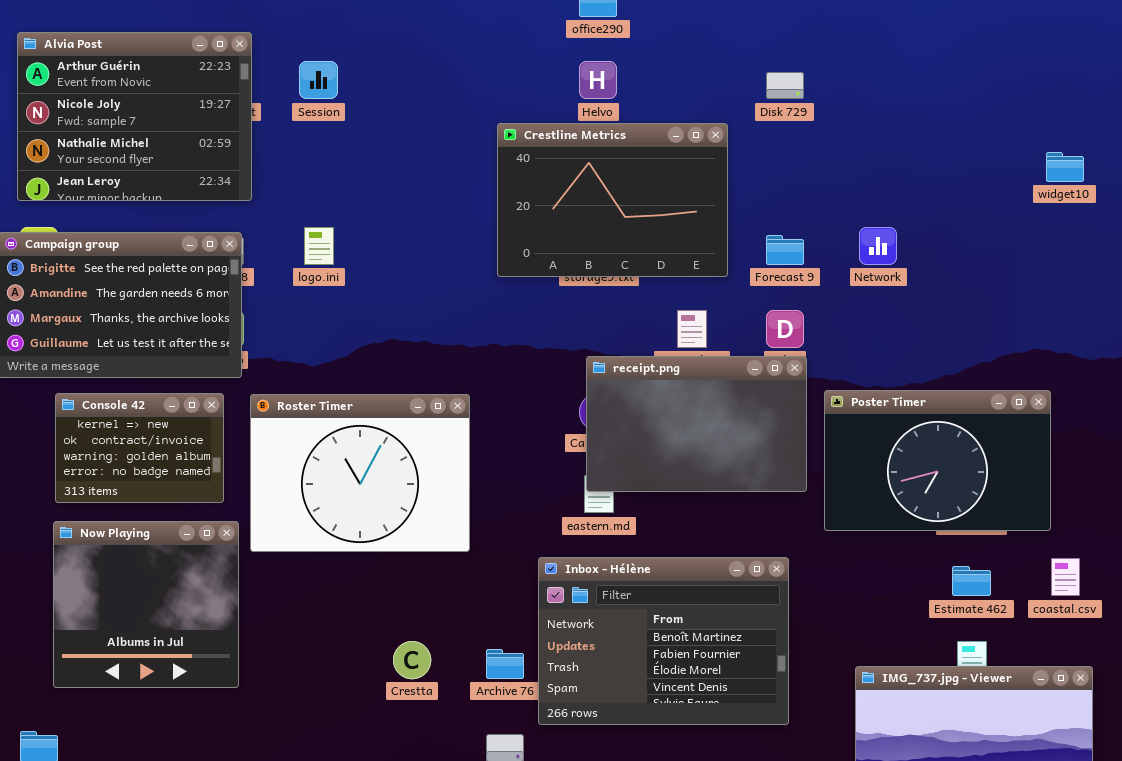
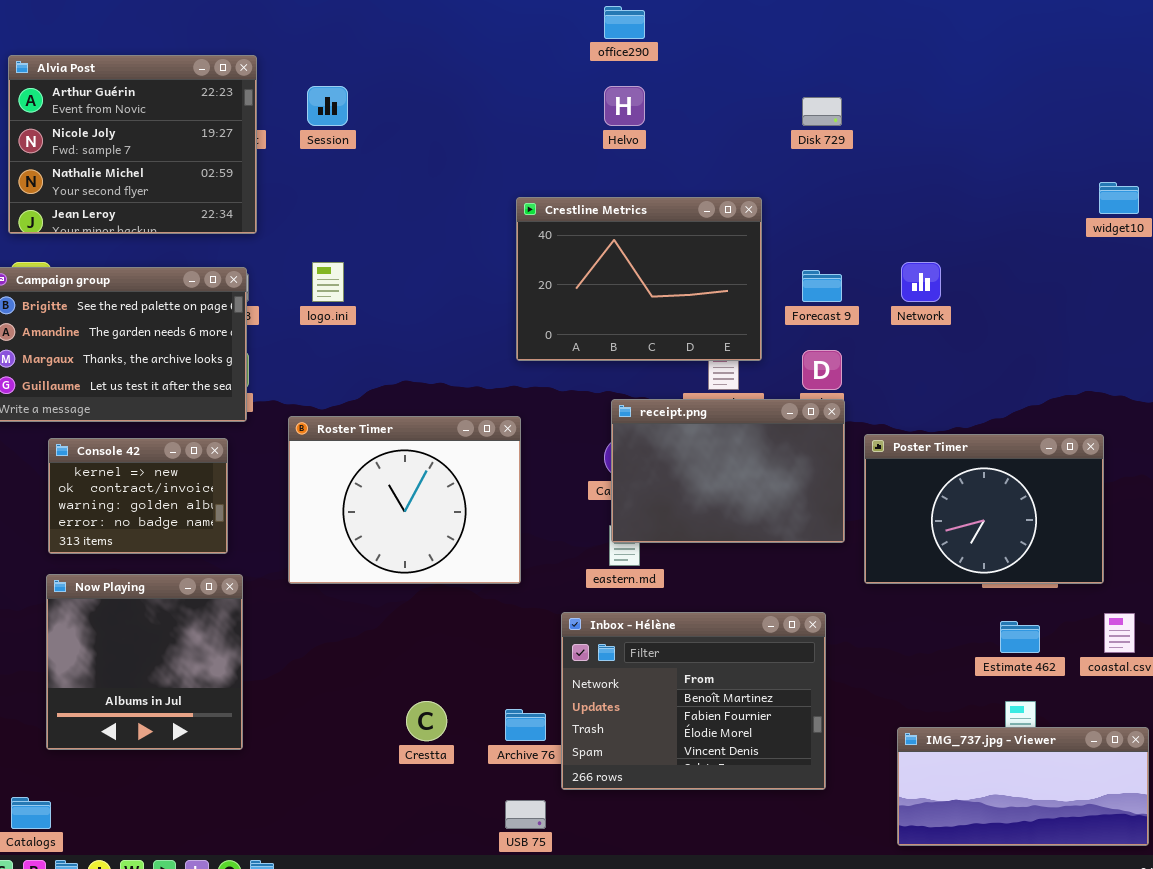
Crestline Metrics: [497,123,728,277] -> [516,197,762,361], moved
Roster Timer: [250,394,470,552] -> [288,416,521,584], moved

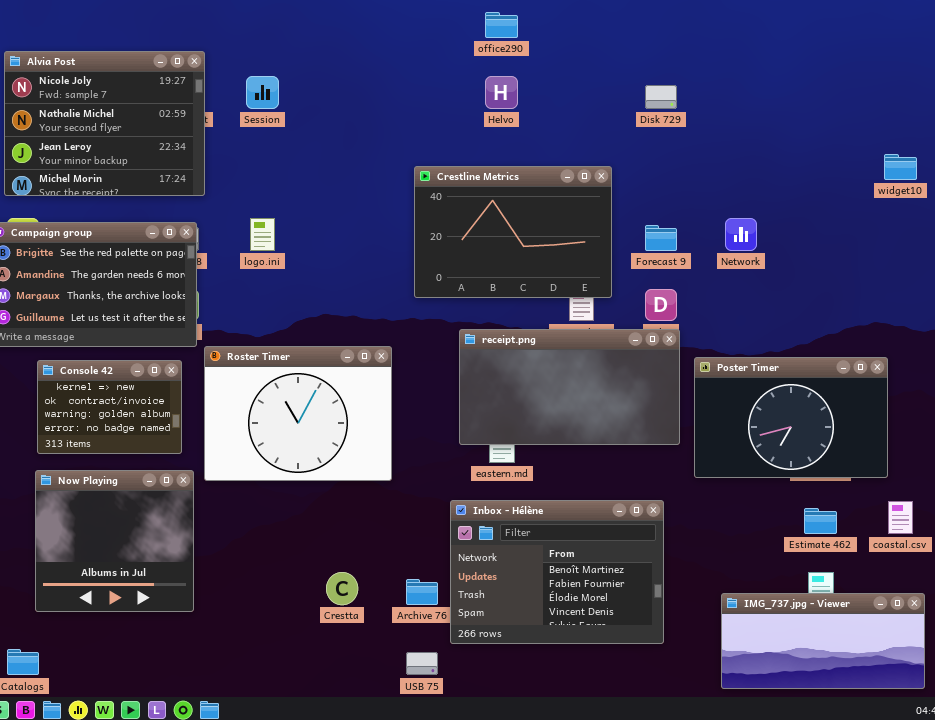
Alvia Post: [8,55,257,234] -> [4,51,205,196], scrolled down 1 row
receipt.png: [611,399,845,543] -> [459,329,680,445], resized
Roster Timer: [288,416,521,584] -> [204,346,392,481], moved

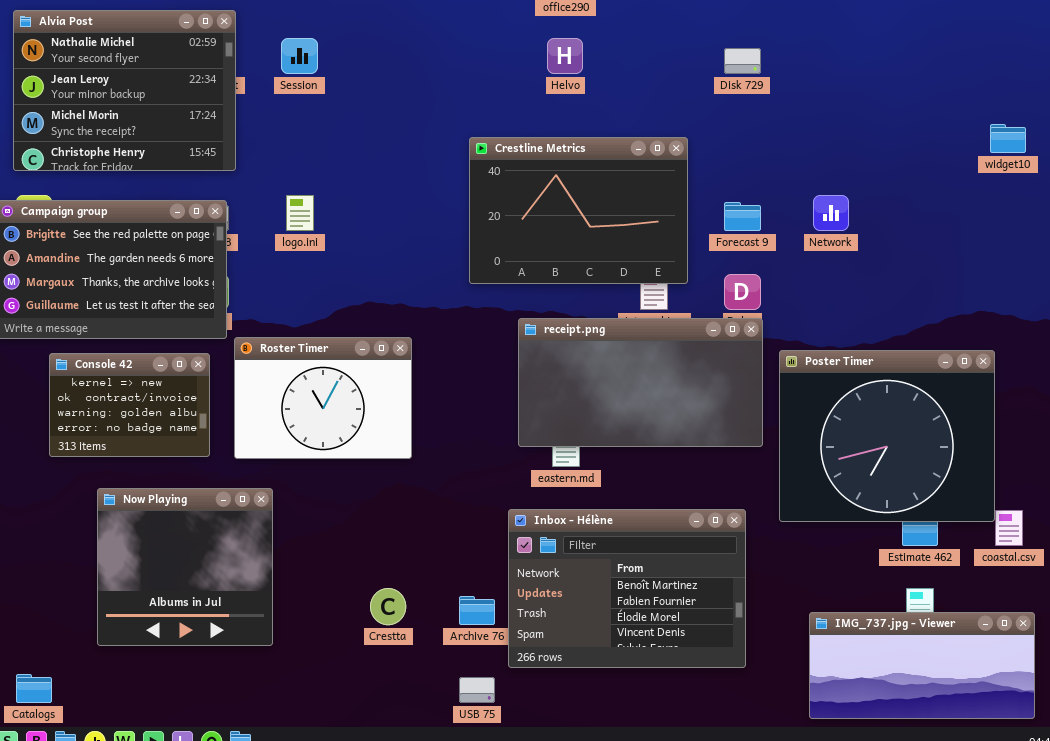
Alvia Post: [4,51,205,196] -> [13,10,236,171], scrolled down 1 row
Roster Timer: [204,346,392,481] -> [234,337,412,459], resized
Poster Timer: [694,357,888,478] -> [779,350,995,522], resized
Now Playing: [35,470,194,612] -> [97,488,273,646], moved

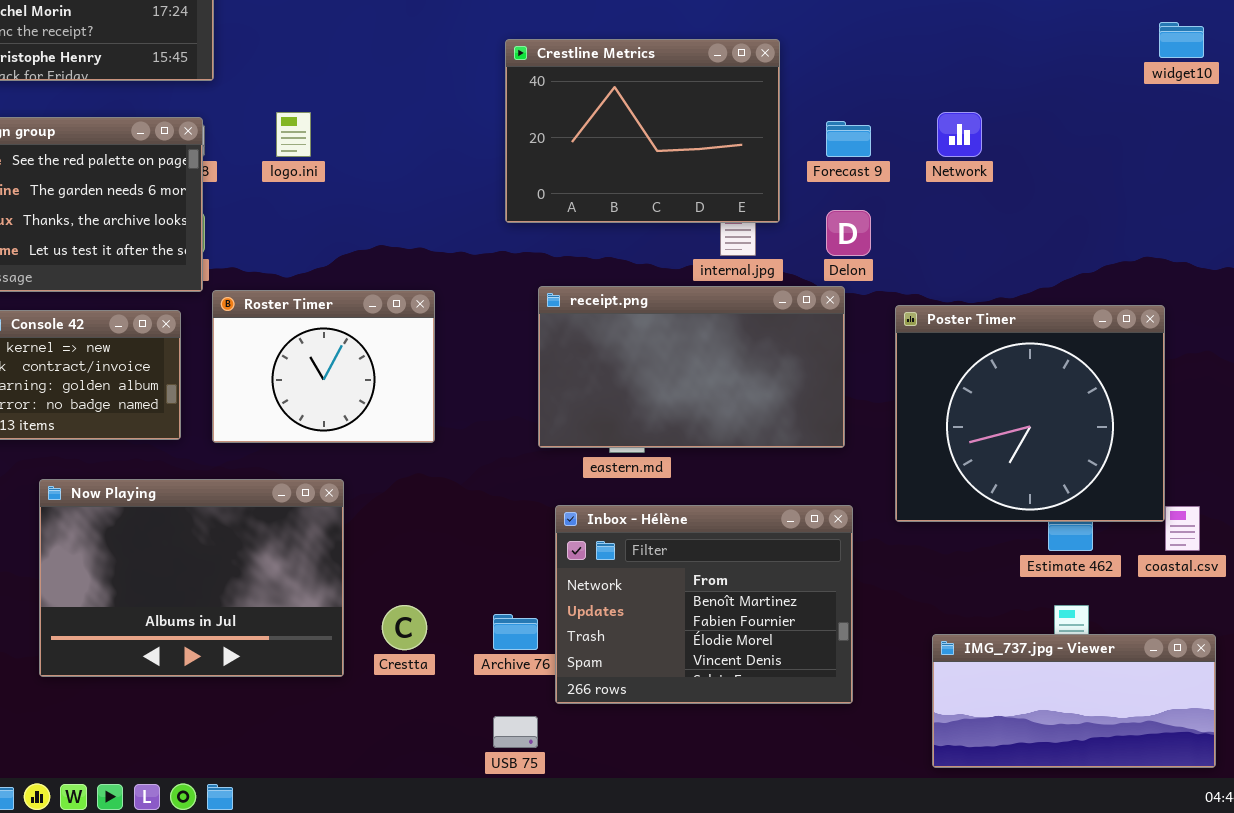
receipt.png: [518,318,763,447] -> [538,286,845,448], moved
Now Playing: [97,488,273,646] -> [39,479,344,677], resized

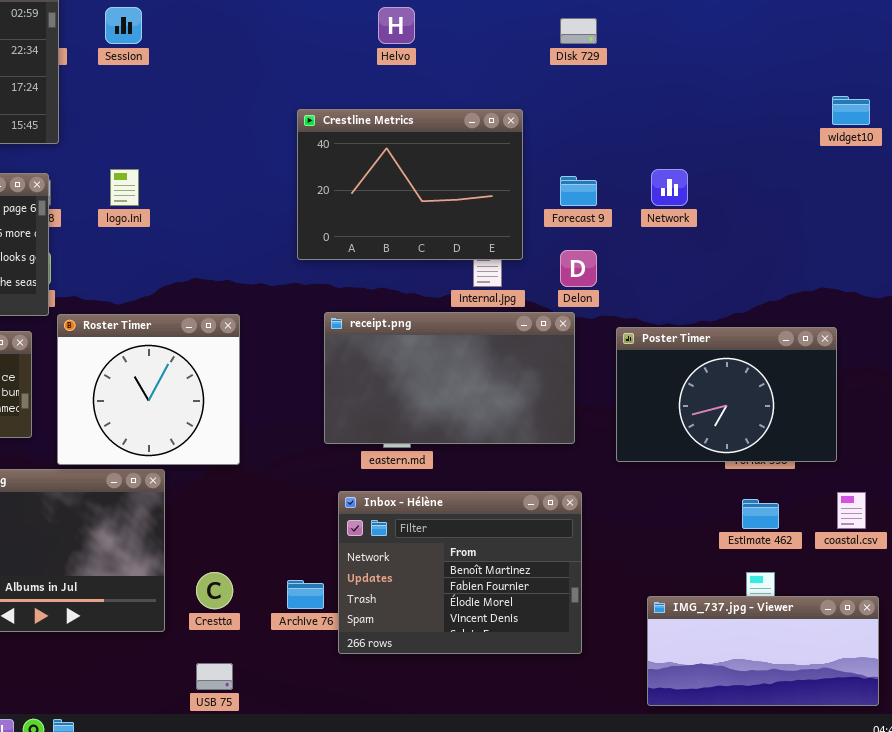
Roster Timer: [212,290,435,443] -> [57,314,240,465], resized
Poster Timer: [895,305,1165,522] -> [616,327,837,462], resized
USB 75: [493,716,538,748] -> [196,663,233,690], moved

